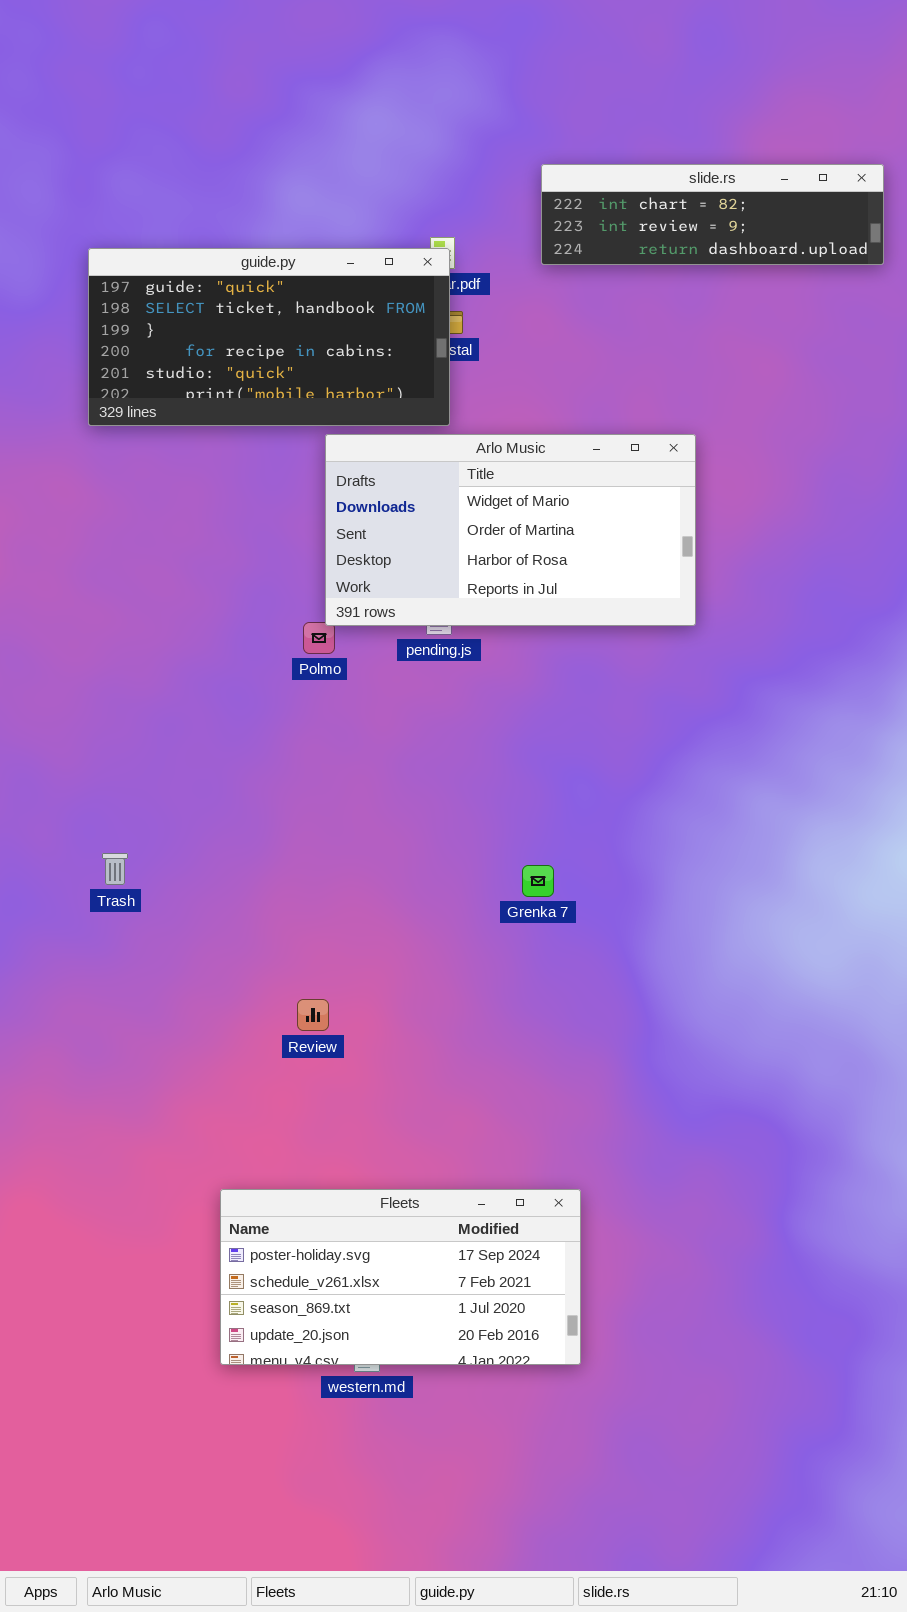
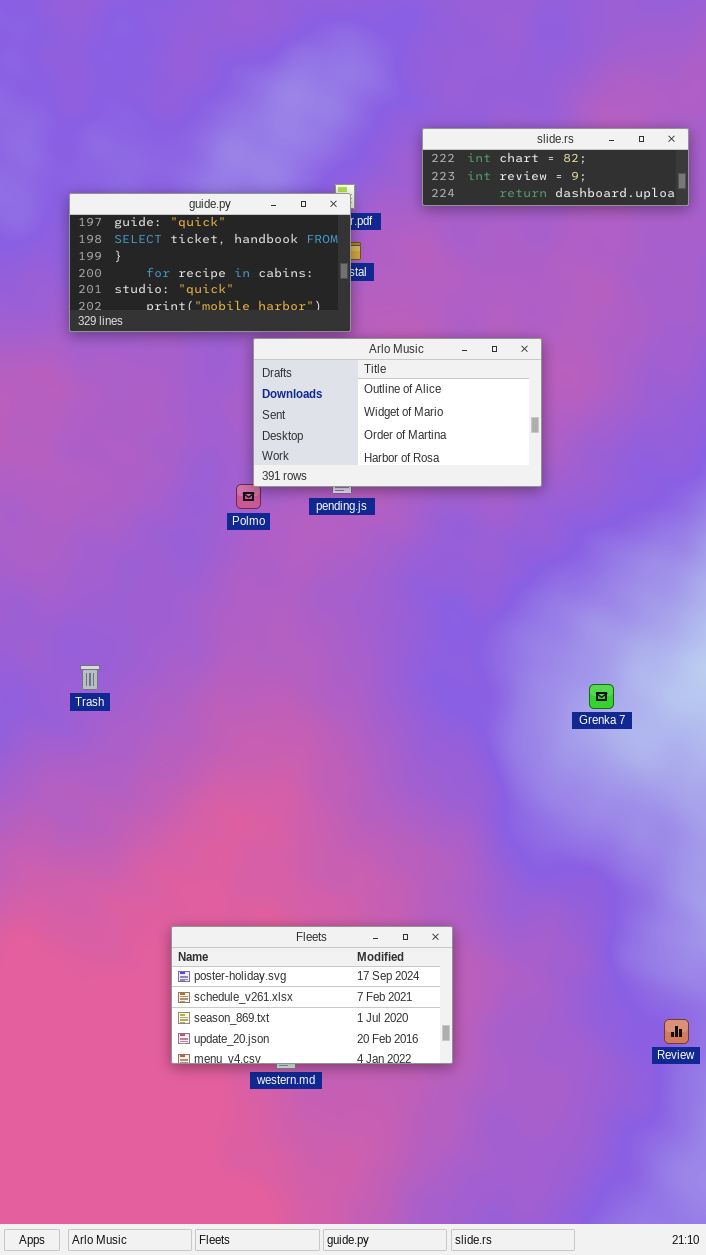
Arlo Music: [325,434,696,626] -> [253,338,542,487], scrolled up 1 row
Grenka 7: [522,865,554,897] -> [589,684,614,709], moved
Review: [297,999,329,1031] -> [664,1019,689,1044], moved

